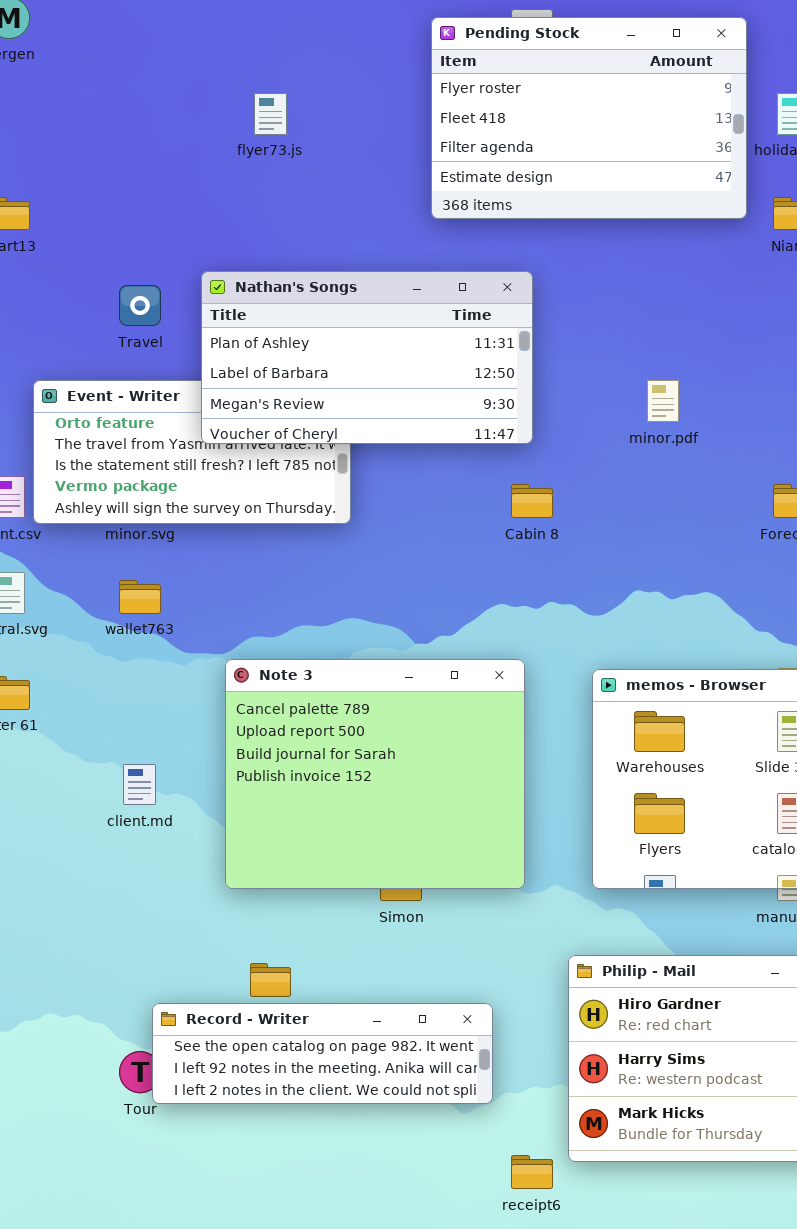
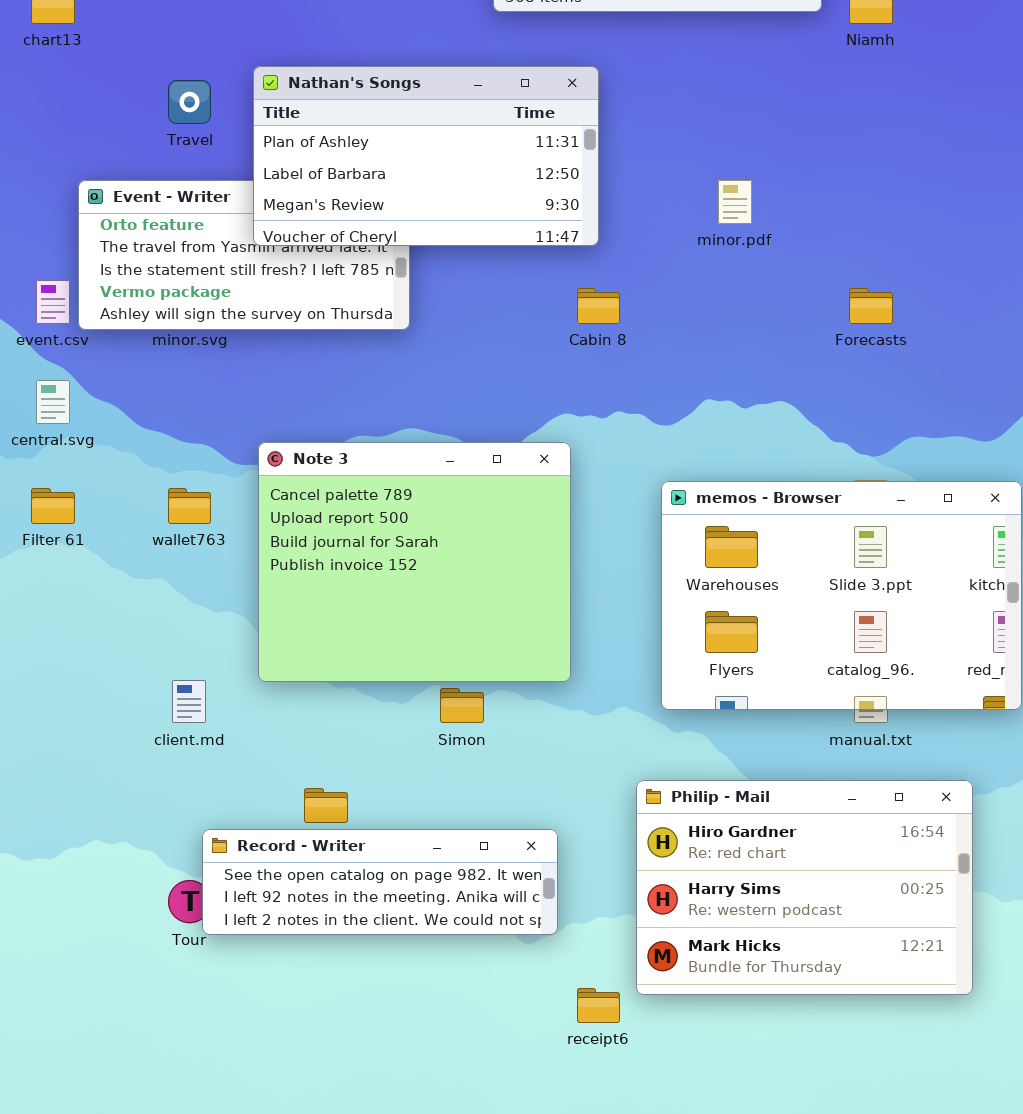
wallet763: [119,580,161,614] -> [168,488,211,524], moved
Note 3: [225,659,525,889] -> [258,442,571,682], moved
client.md: [123,764,156,805] -> [172,680,206,723], moved

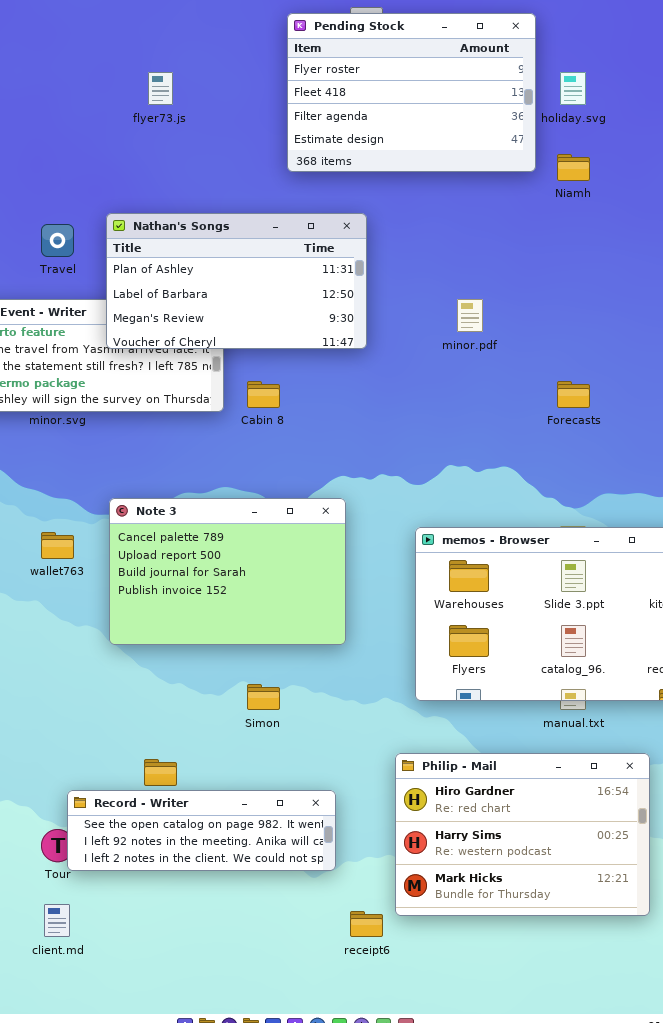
Cabin 8: [577,288,620,324] -> [247,381,280,408], moved
Note 3: [258,442,571,682] -> [109,498,346,645], resized
client.md: [172,680,206,723] -> [44,904,70,937], moved

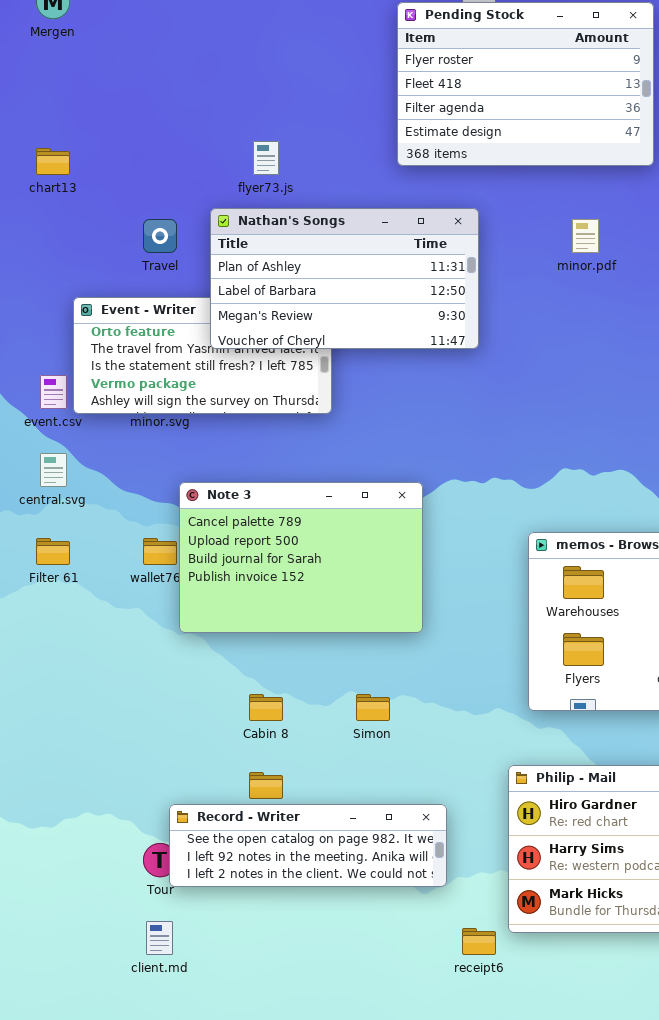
flyer73.js: [148,72,173,105] -> [253,141,279,175], moved
minor.pdf: [457,299,483,332] -> [572,219,599,253], moved
Cabin 8: [247,381,280,408] -> [249,694,283,721], moved
Note 3: [109,498,346,645] -> [179,482,423,633], moved

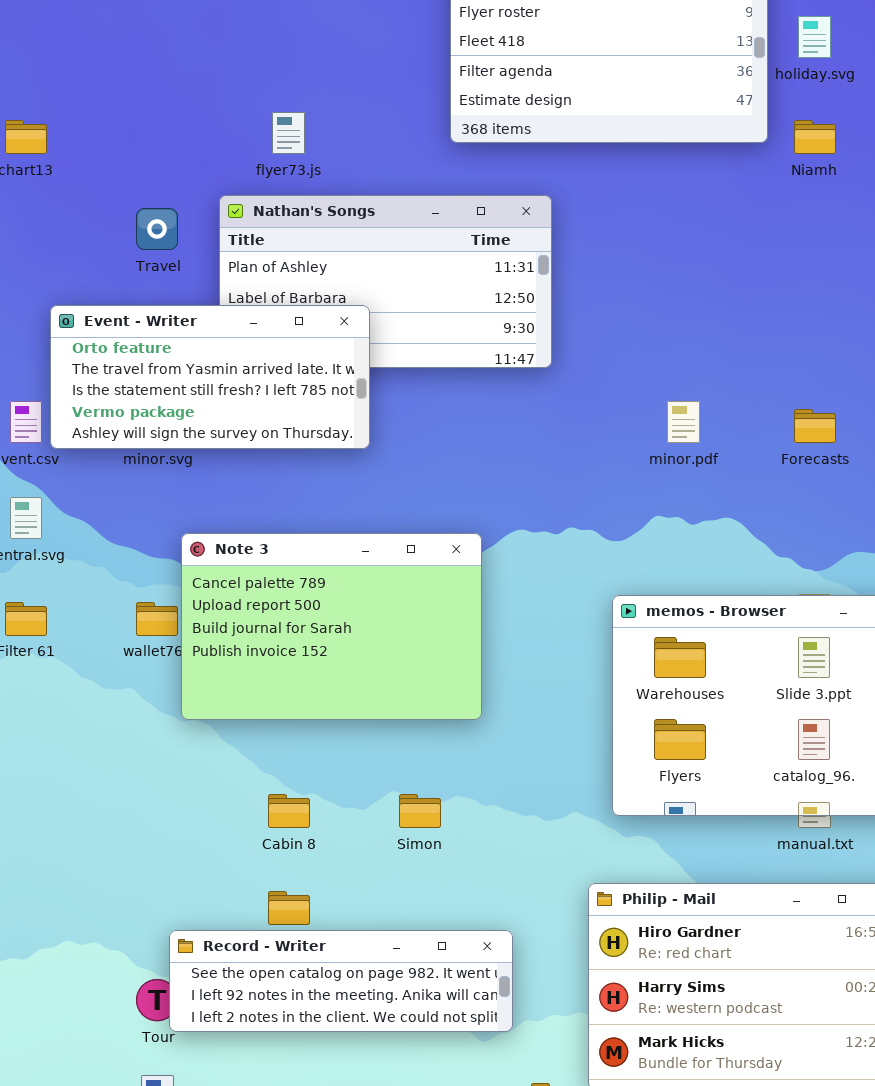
minor.pdf: [572,219,599,253] -> [667,401,700,443], moved
Event - Writer: [73,297,332,414] -> [50,305,370,449], raised

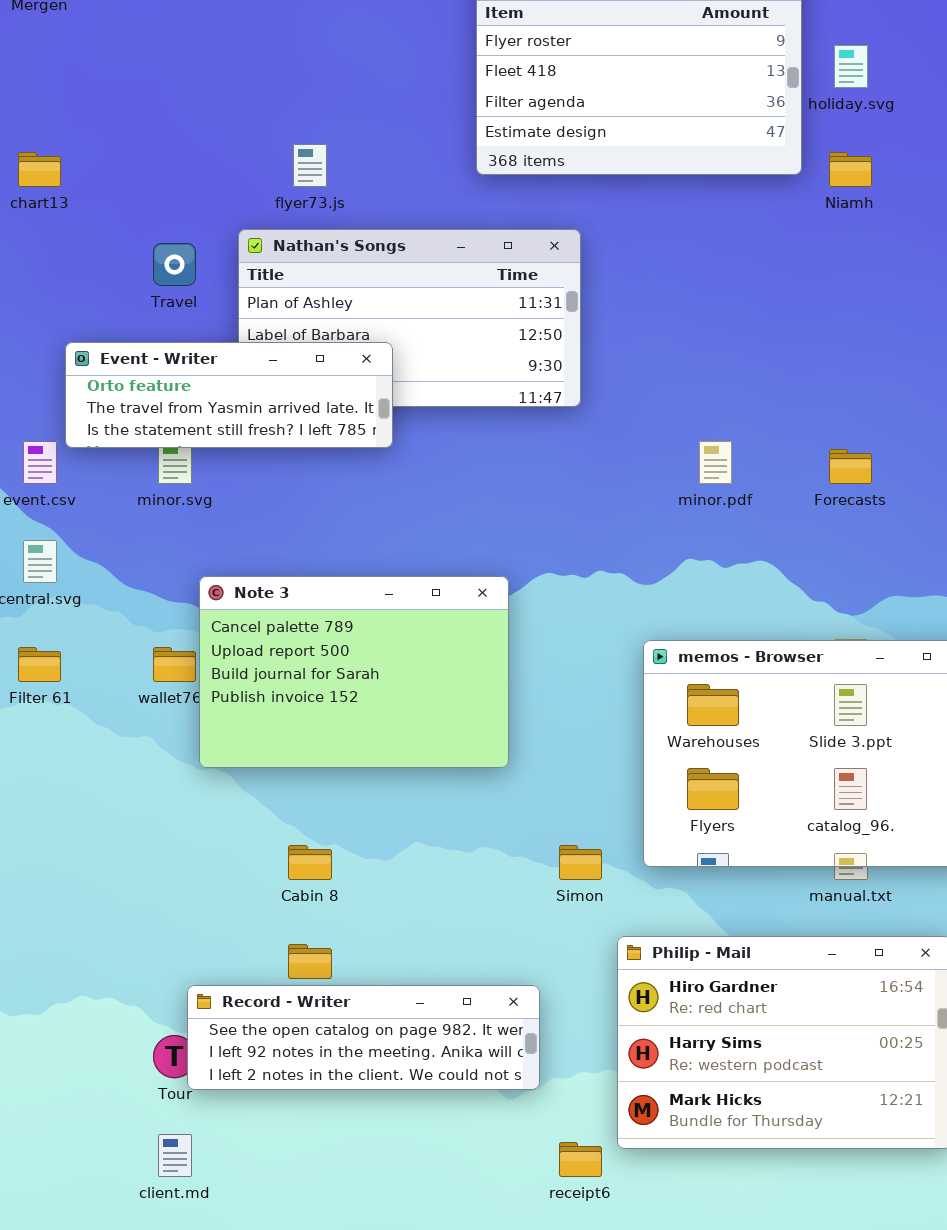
Event - Writer: [50,305,370,449] -> [65,342,393,448], resized
Simon: [399,794,441,828] -> [559,845,602,880], moved

